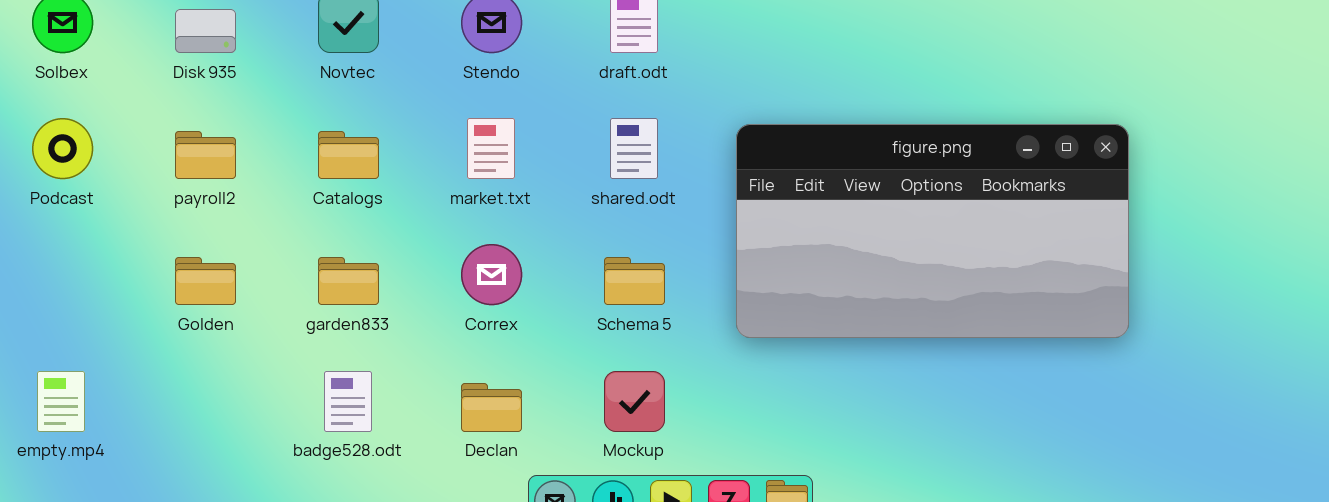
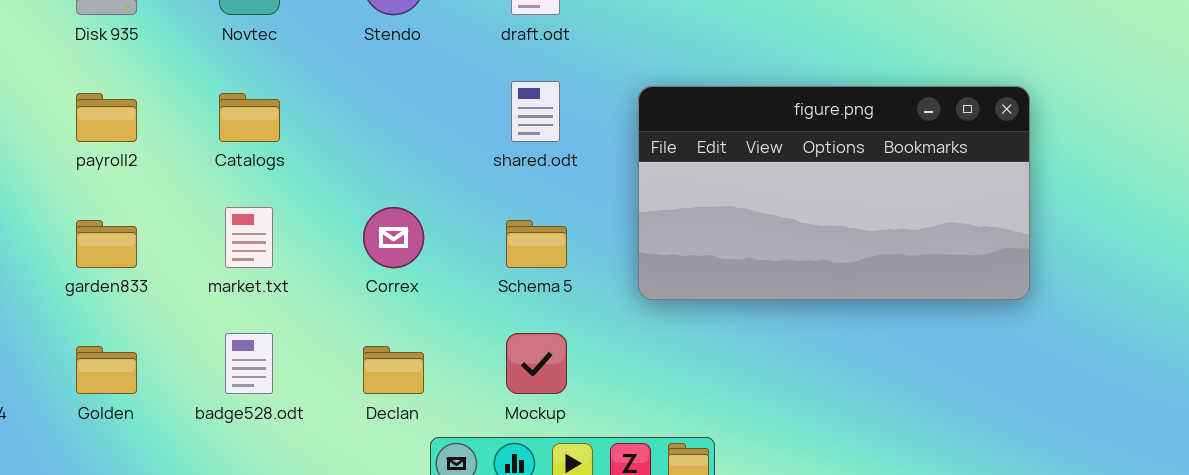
market.txt: [467,118,515,179] -> [225,207,273,268], moved
Golden: [175,257,236,305] -> [76,346,137,394], moved
garden833: [318,257,379,305] -> [76,220,137,268], moved

